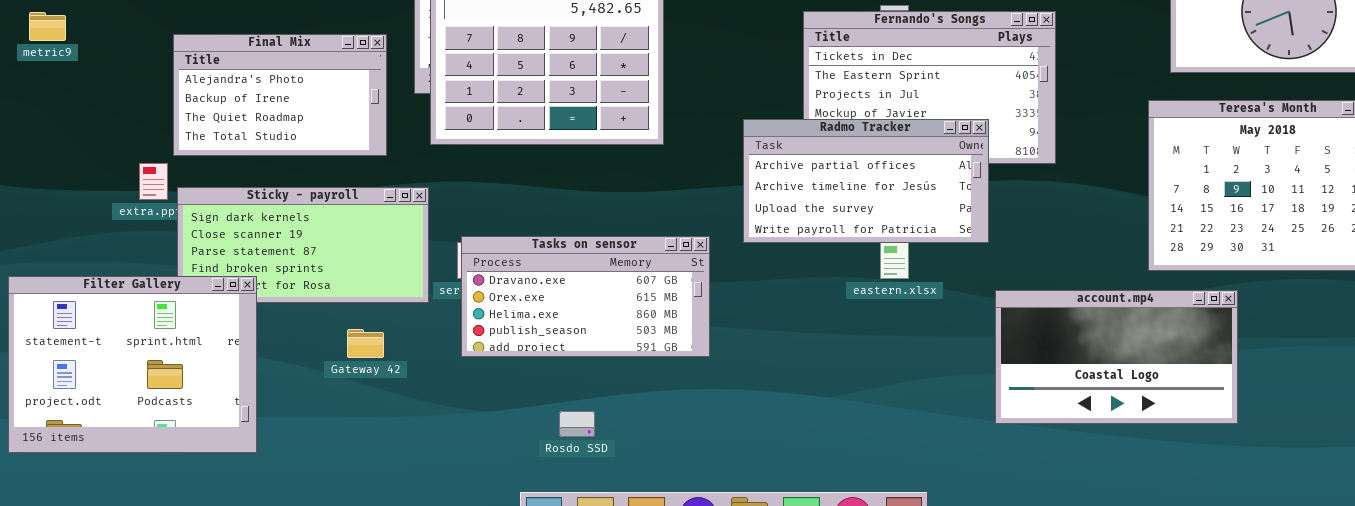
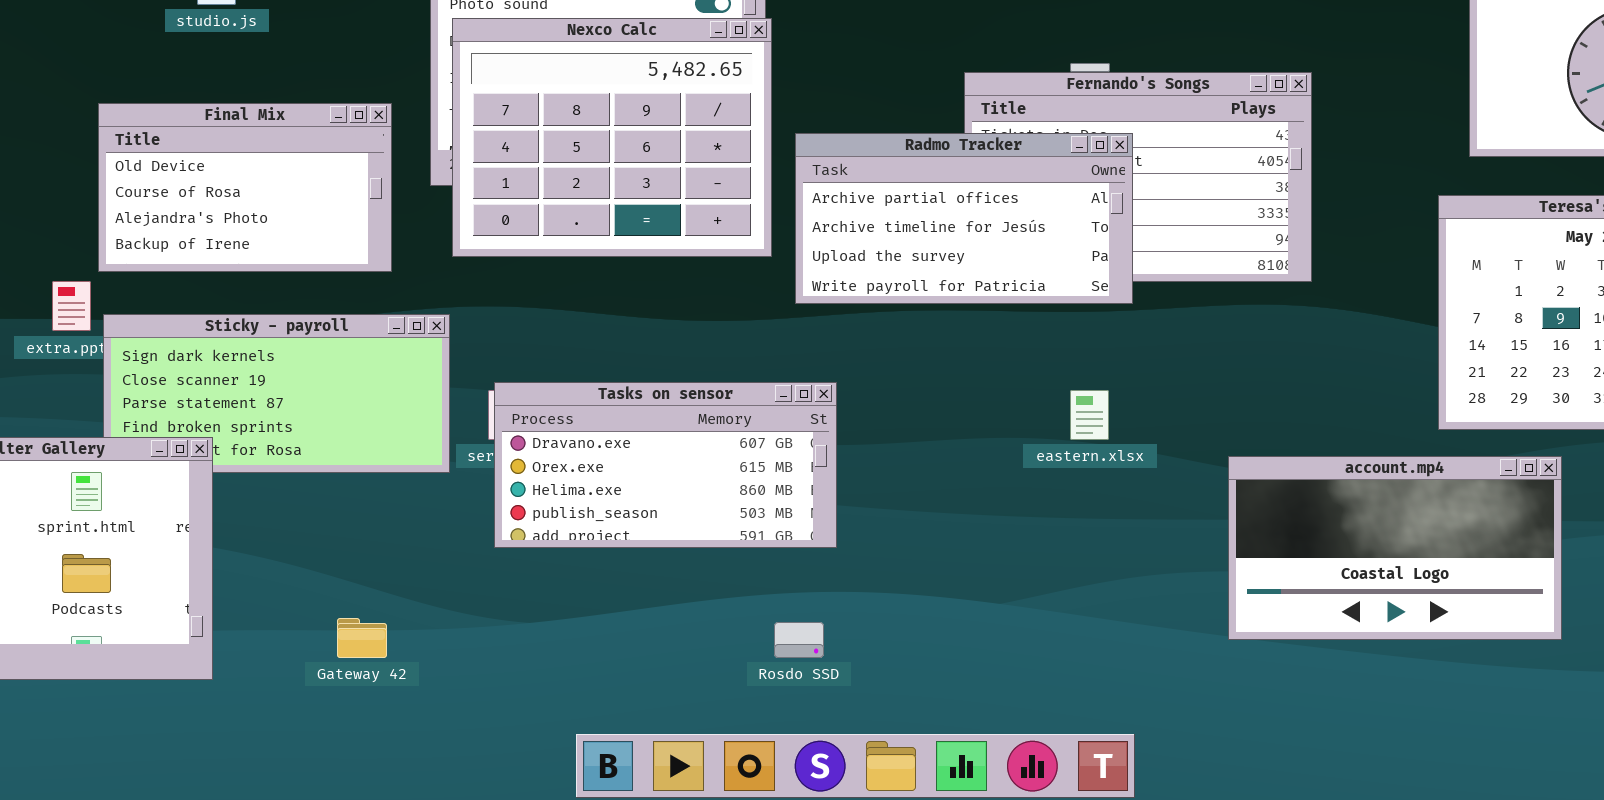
Final Mix: [173,34,387,156] -> [98,103,392,272], scrolled up 2 rows
Radmo Tracker: [743,119,989,243] -> [795,133,1133,304], moved
Gateway 42: [347,329,384,358] -> [337,618,387,658], moved
Rosdo SSD: [559,411,595,437] -> [774,622,824,658], moved

